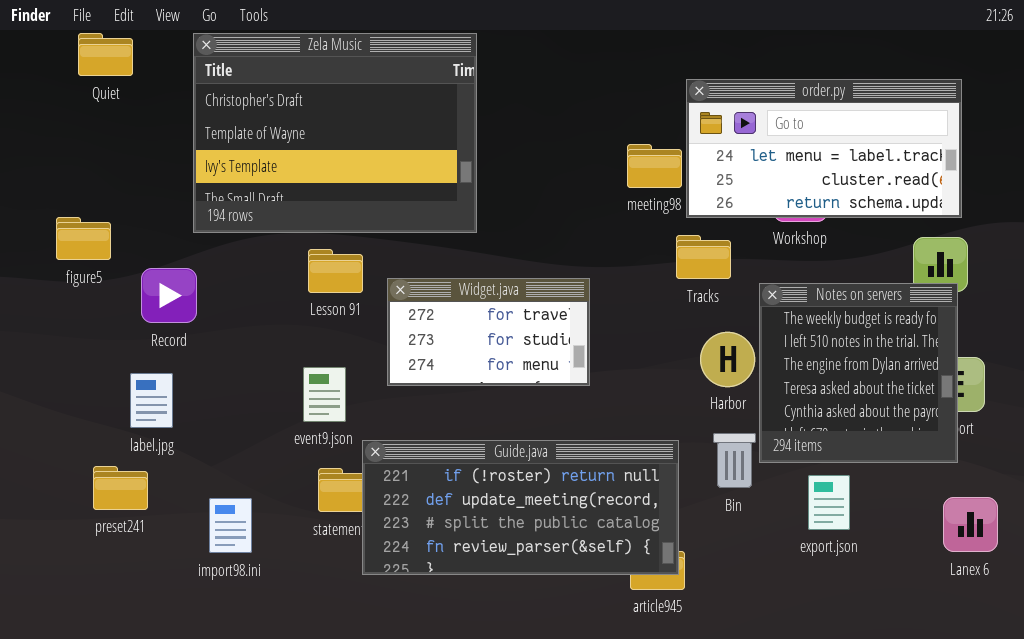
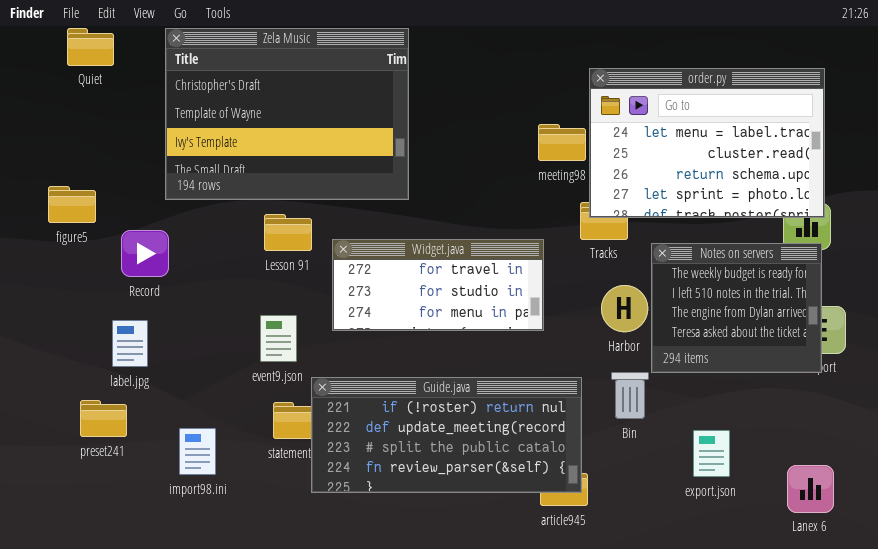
order.py: [686,79,962,218] -> [589,68,825,218], resized
Widget.java: [387,278,590,386] -> [332,239,544,331], resized
Notes on servers: [759,283,958,463] -> [651,243,822,373], resized
export.json: [808,475,850,530] -> [693,430,730,477], moved
Lanex 6: [943,497,998,552] -> [787,465,834,513], moved

